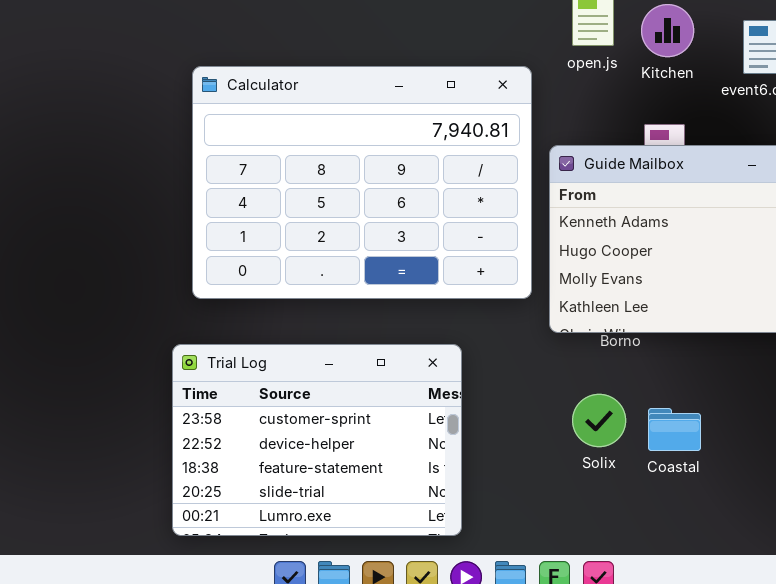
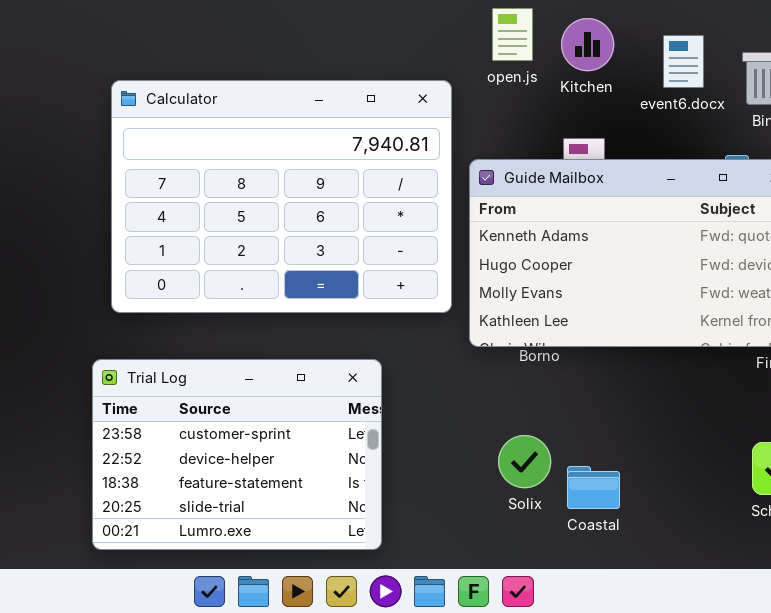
Solix: [572,394,626,447] -> [498,435,551,488], moved
Coastal: [648,408,701,451] -> [567,466,620,509], moved

